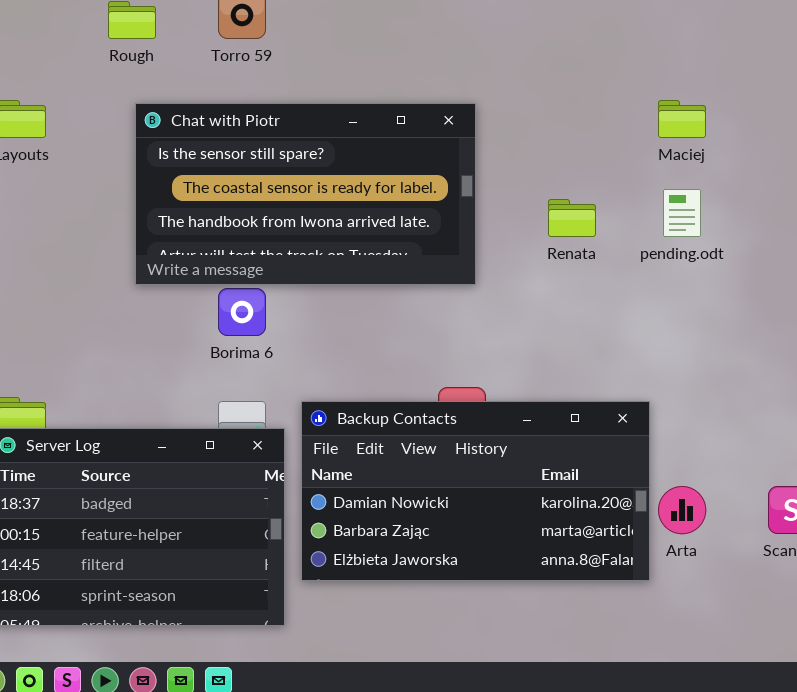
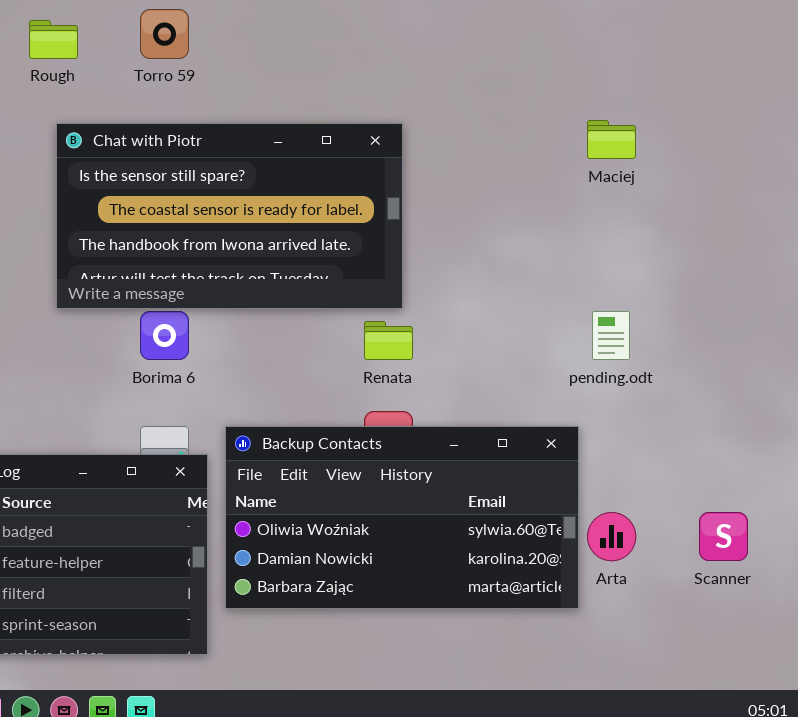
pending.odt: [663,189,701,237] -> [592,311,630,360], moved
Renata: [548,199,596,237] -> [364,321,413,360], moved
Backup Contacts: [301,401,650,581] -> [225,426,579,609], scrolled up 1 row

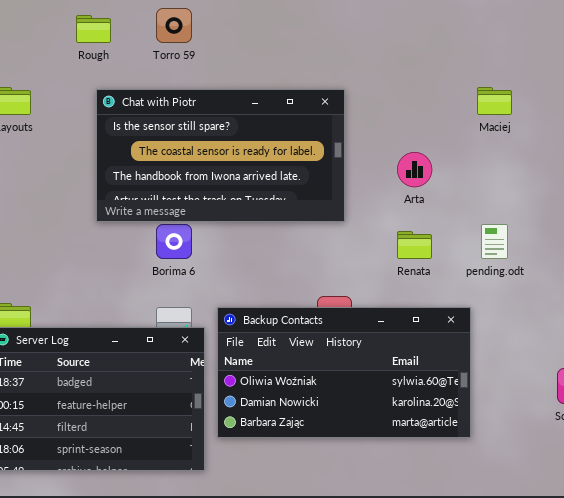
Renata: [364,321,413,360] -> [397,231,432,259], moved
Arta: [587,512,636,561] -> [397,152,432,187], moved

